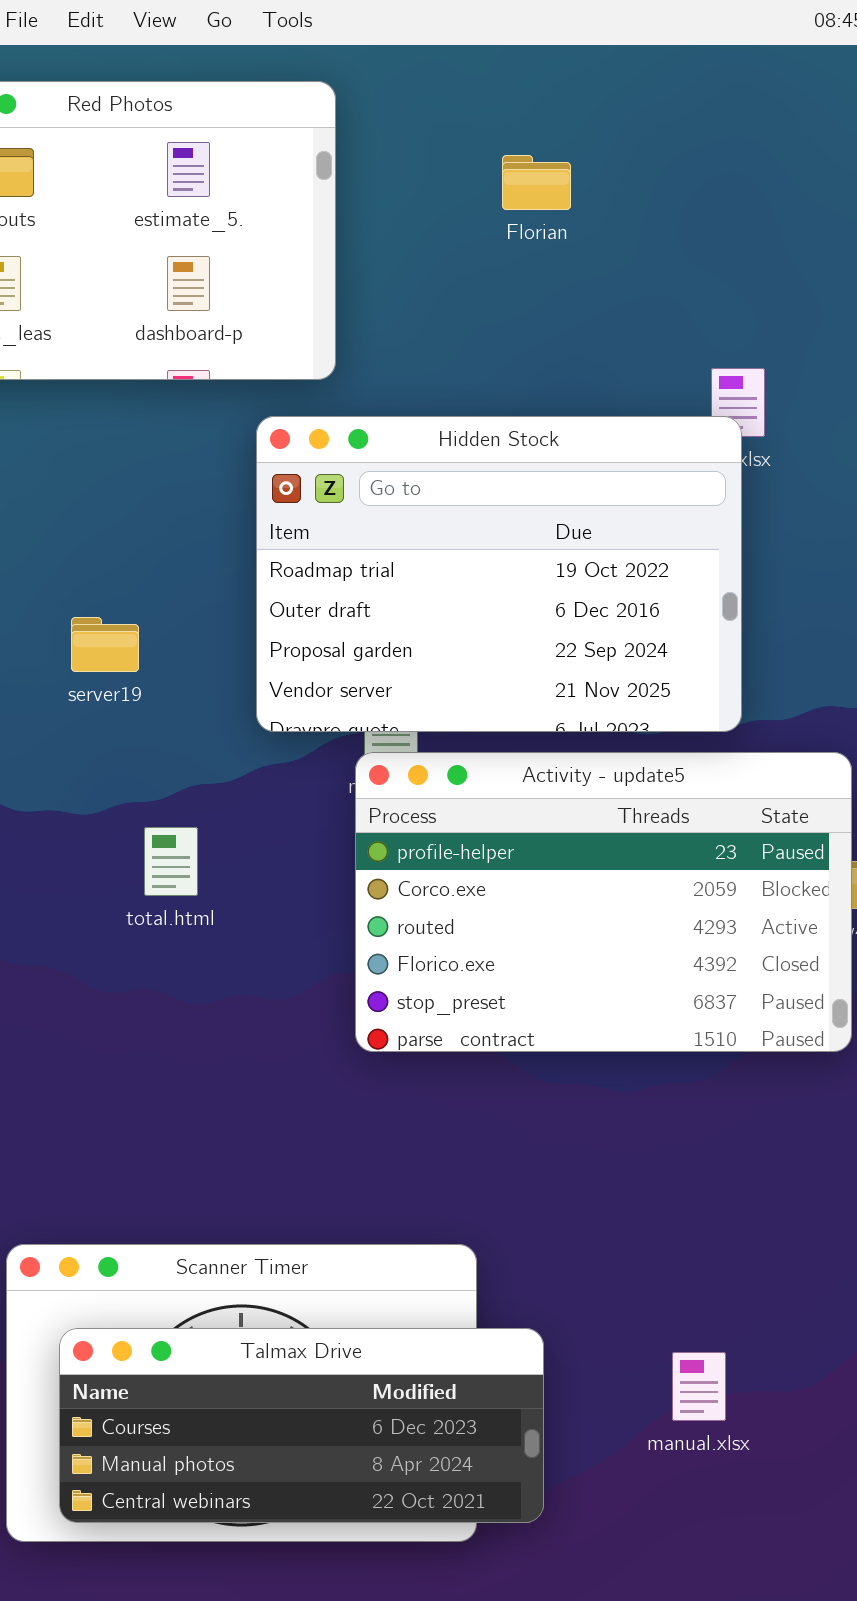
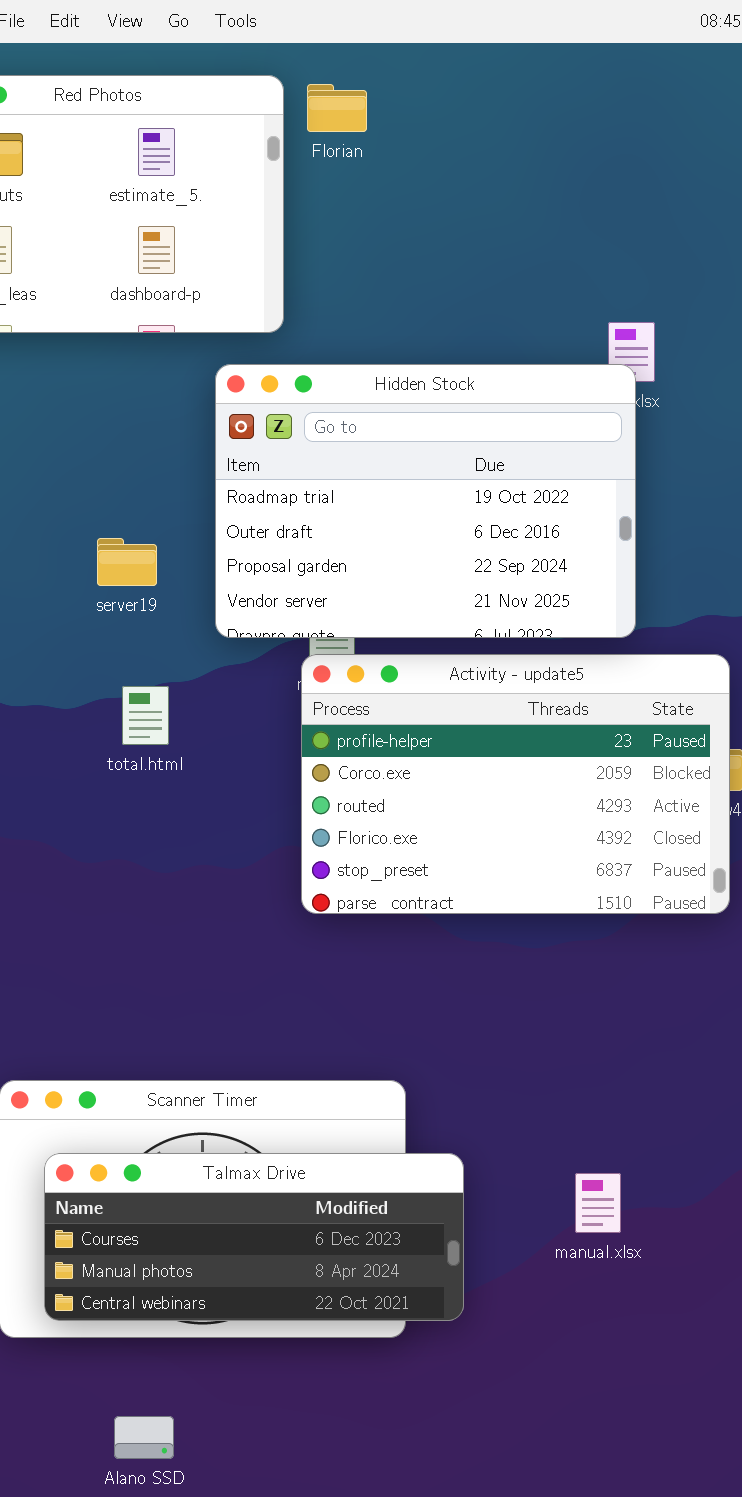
Florian: [502,155,571,210] -> [307,84,367,132], moved
server19: [71,617,139,672] -> [97,538,157,586], moved
total.html: [144,827,198,896] -> [122,686,169,745], moved

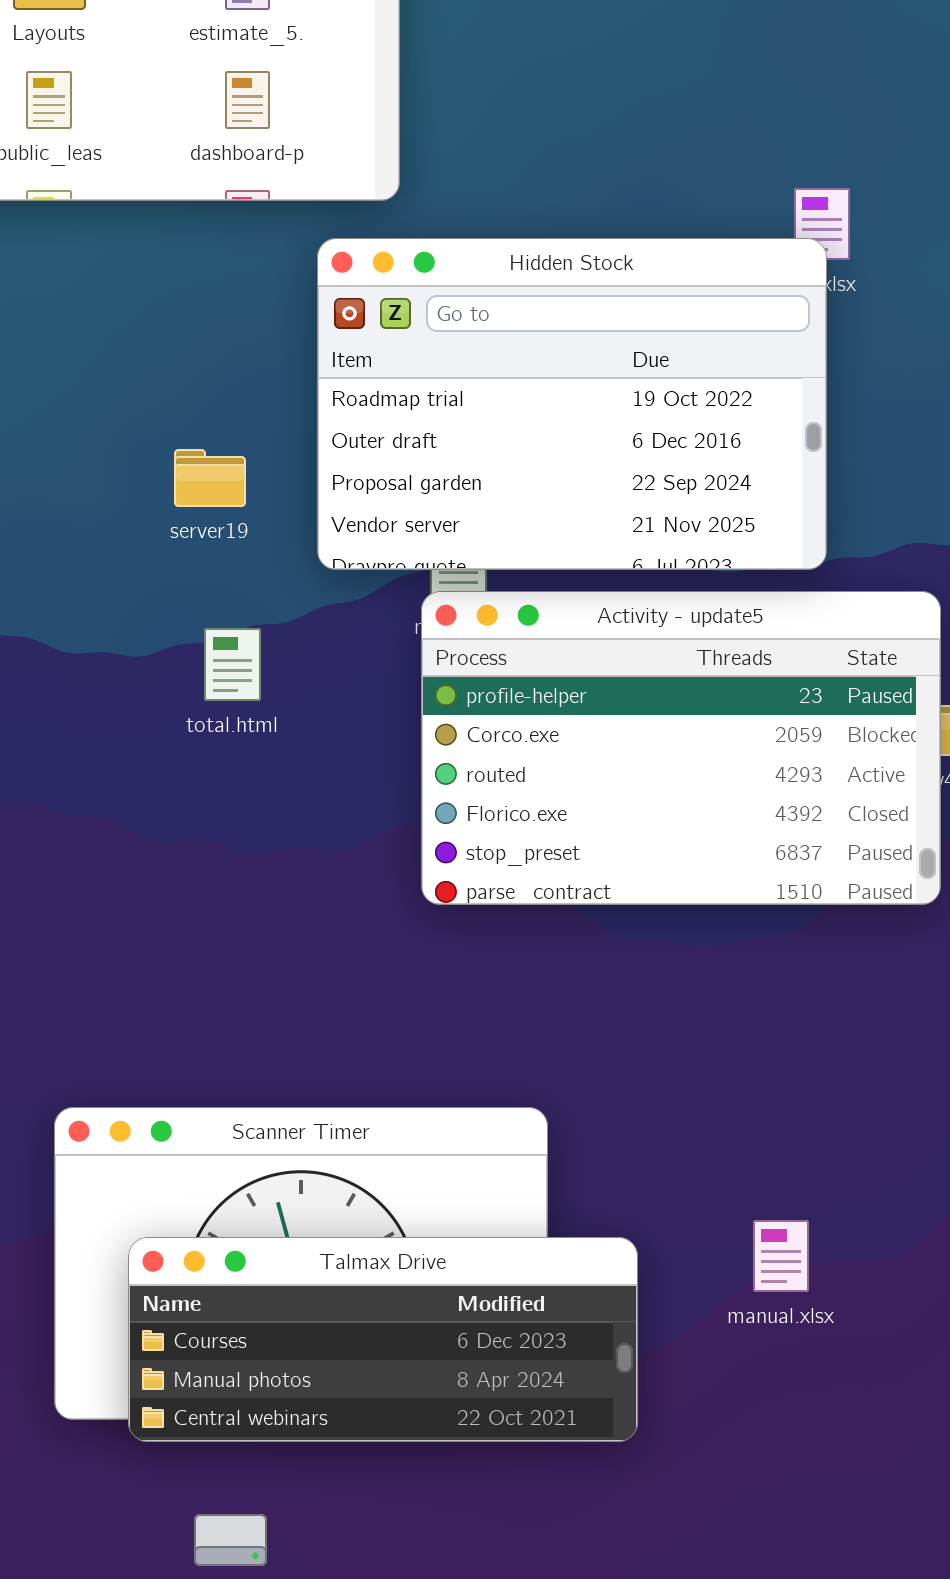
Talmax Drive: [44,1153,464,1321] -> [128,1237,638,1442], moved

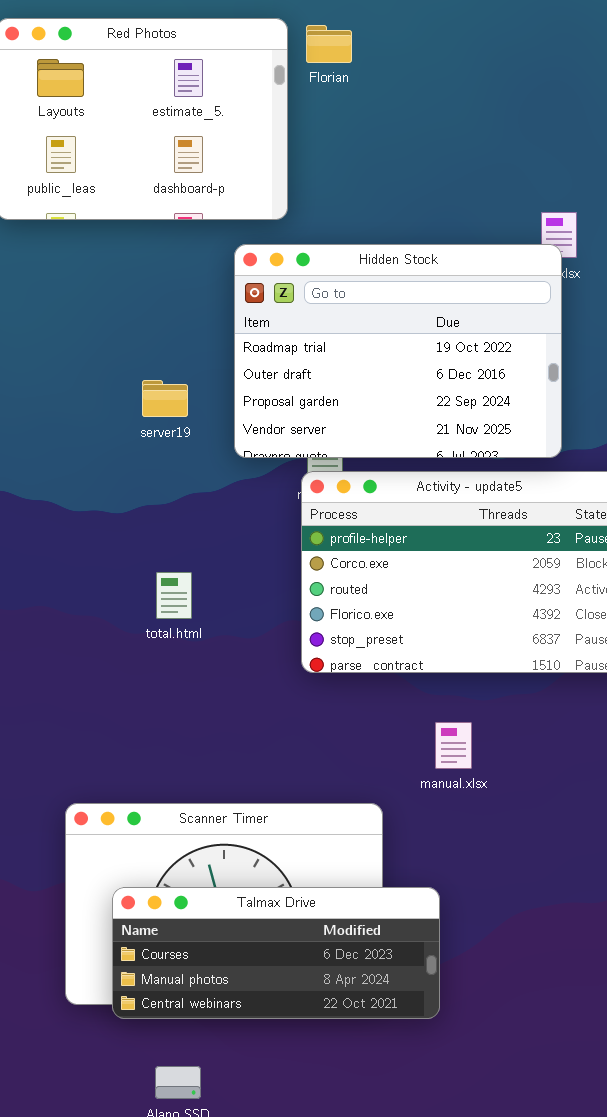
total.html: [204,628,261,701] -> [156,572,192,619], moved
manual.xlsx: [753,1220,809,1292] -> [435,722,472,769], moved

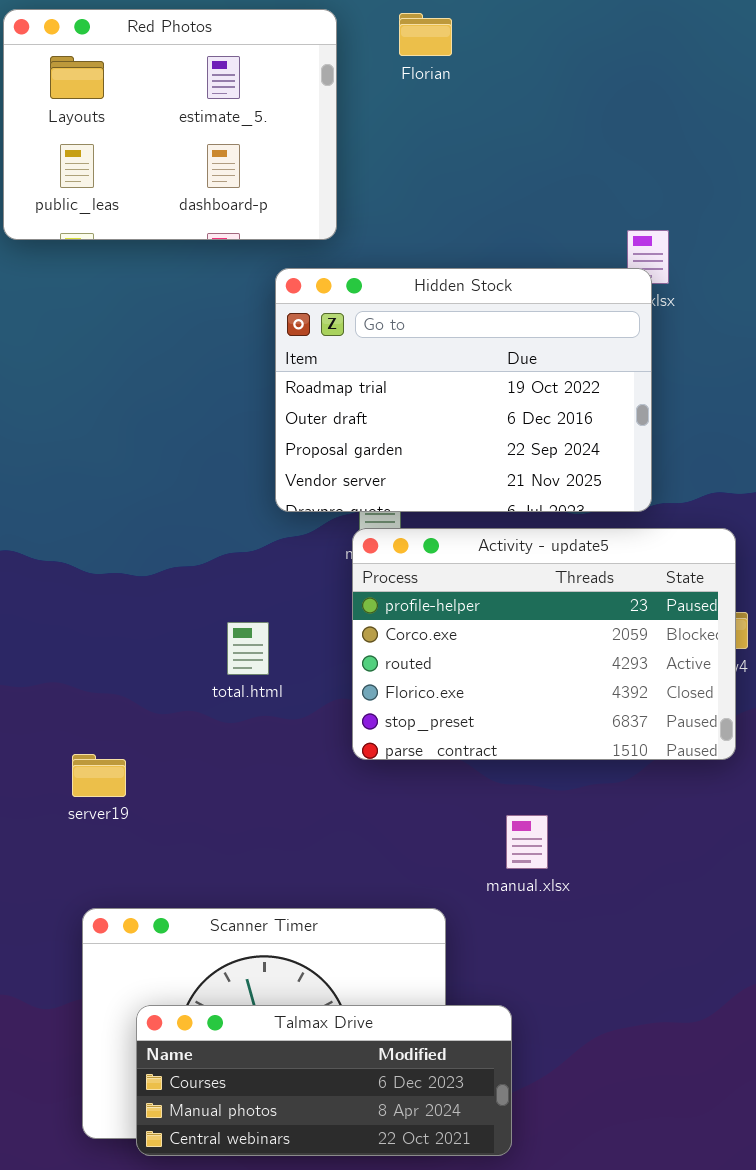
Florian: [306,25,352,63] -> [399,13,452,56], moved
server19: [142,380,188,417] -> [72,754,126,797], moved
total.html: [156,572,192,619] -> [227,622,269,675], moved

